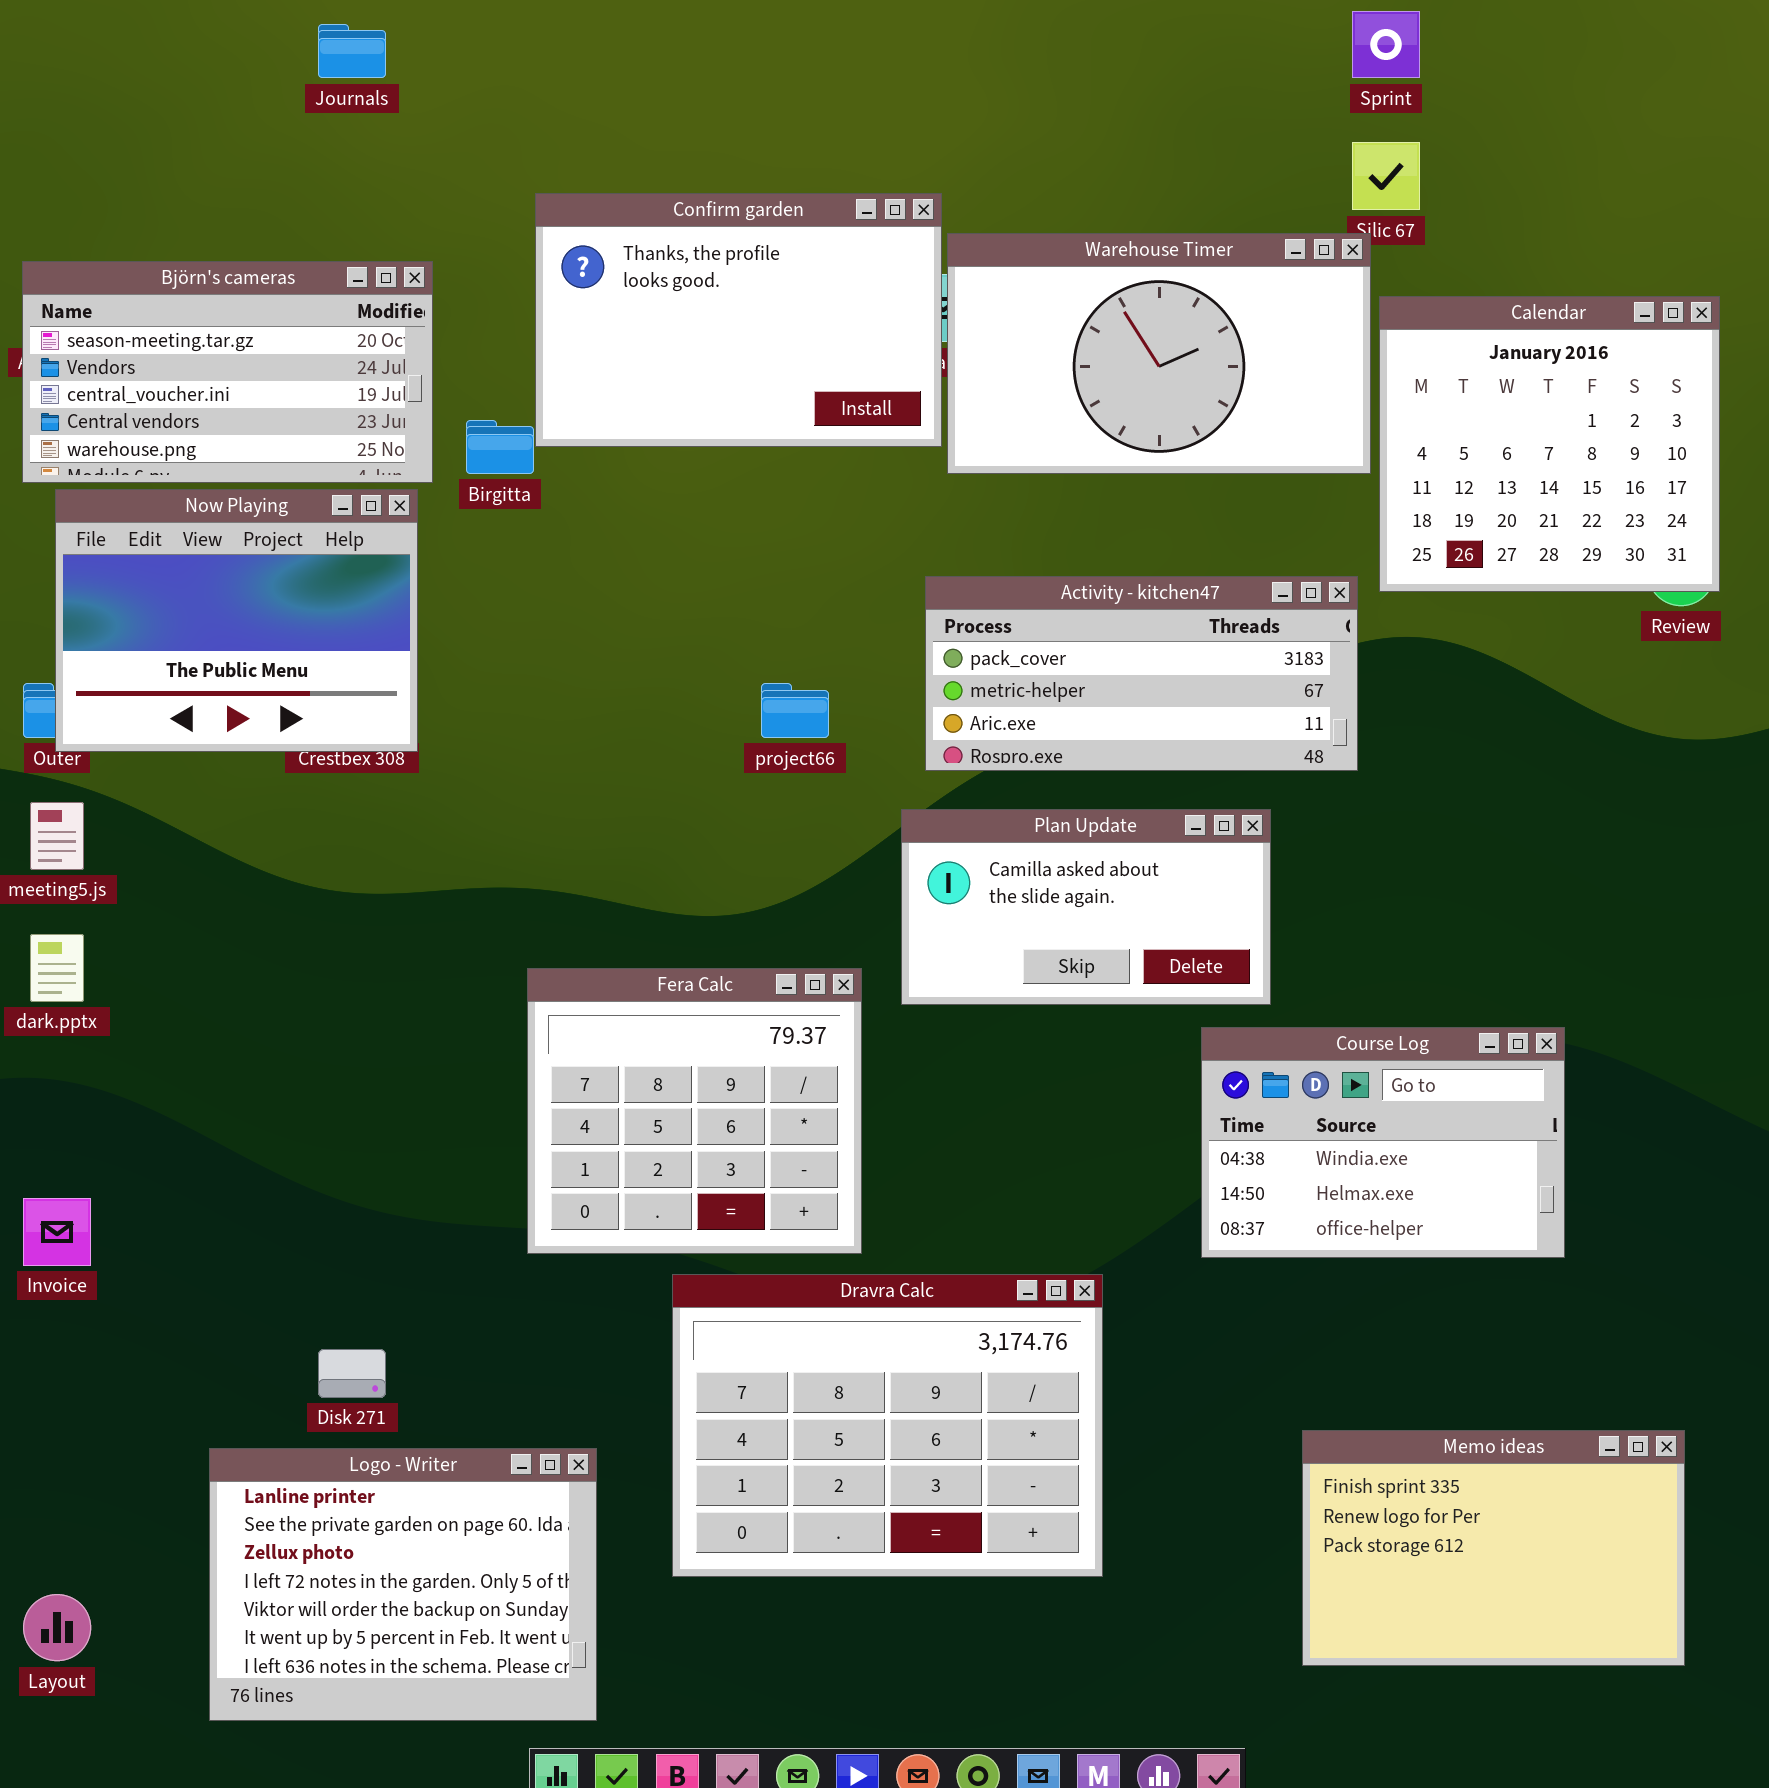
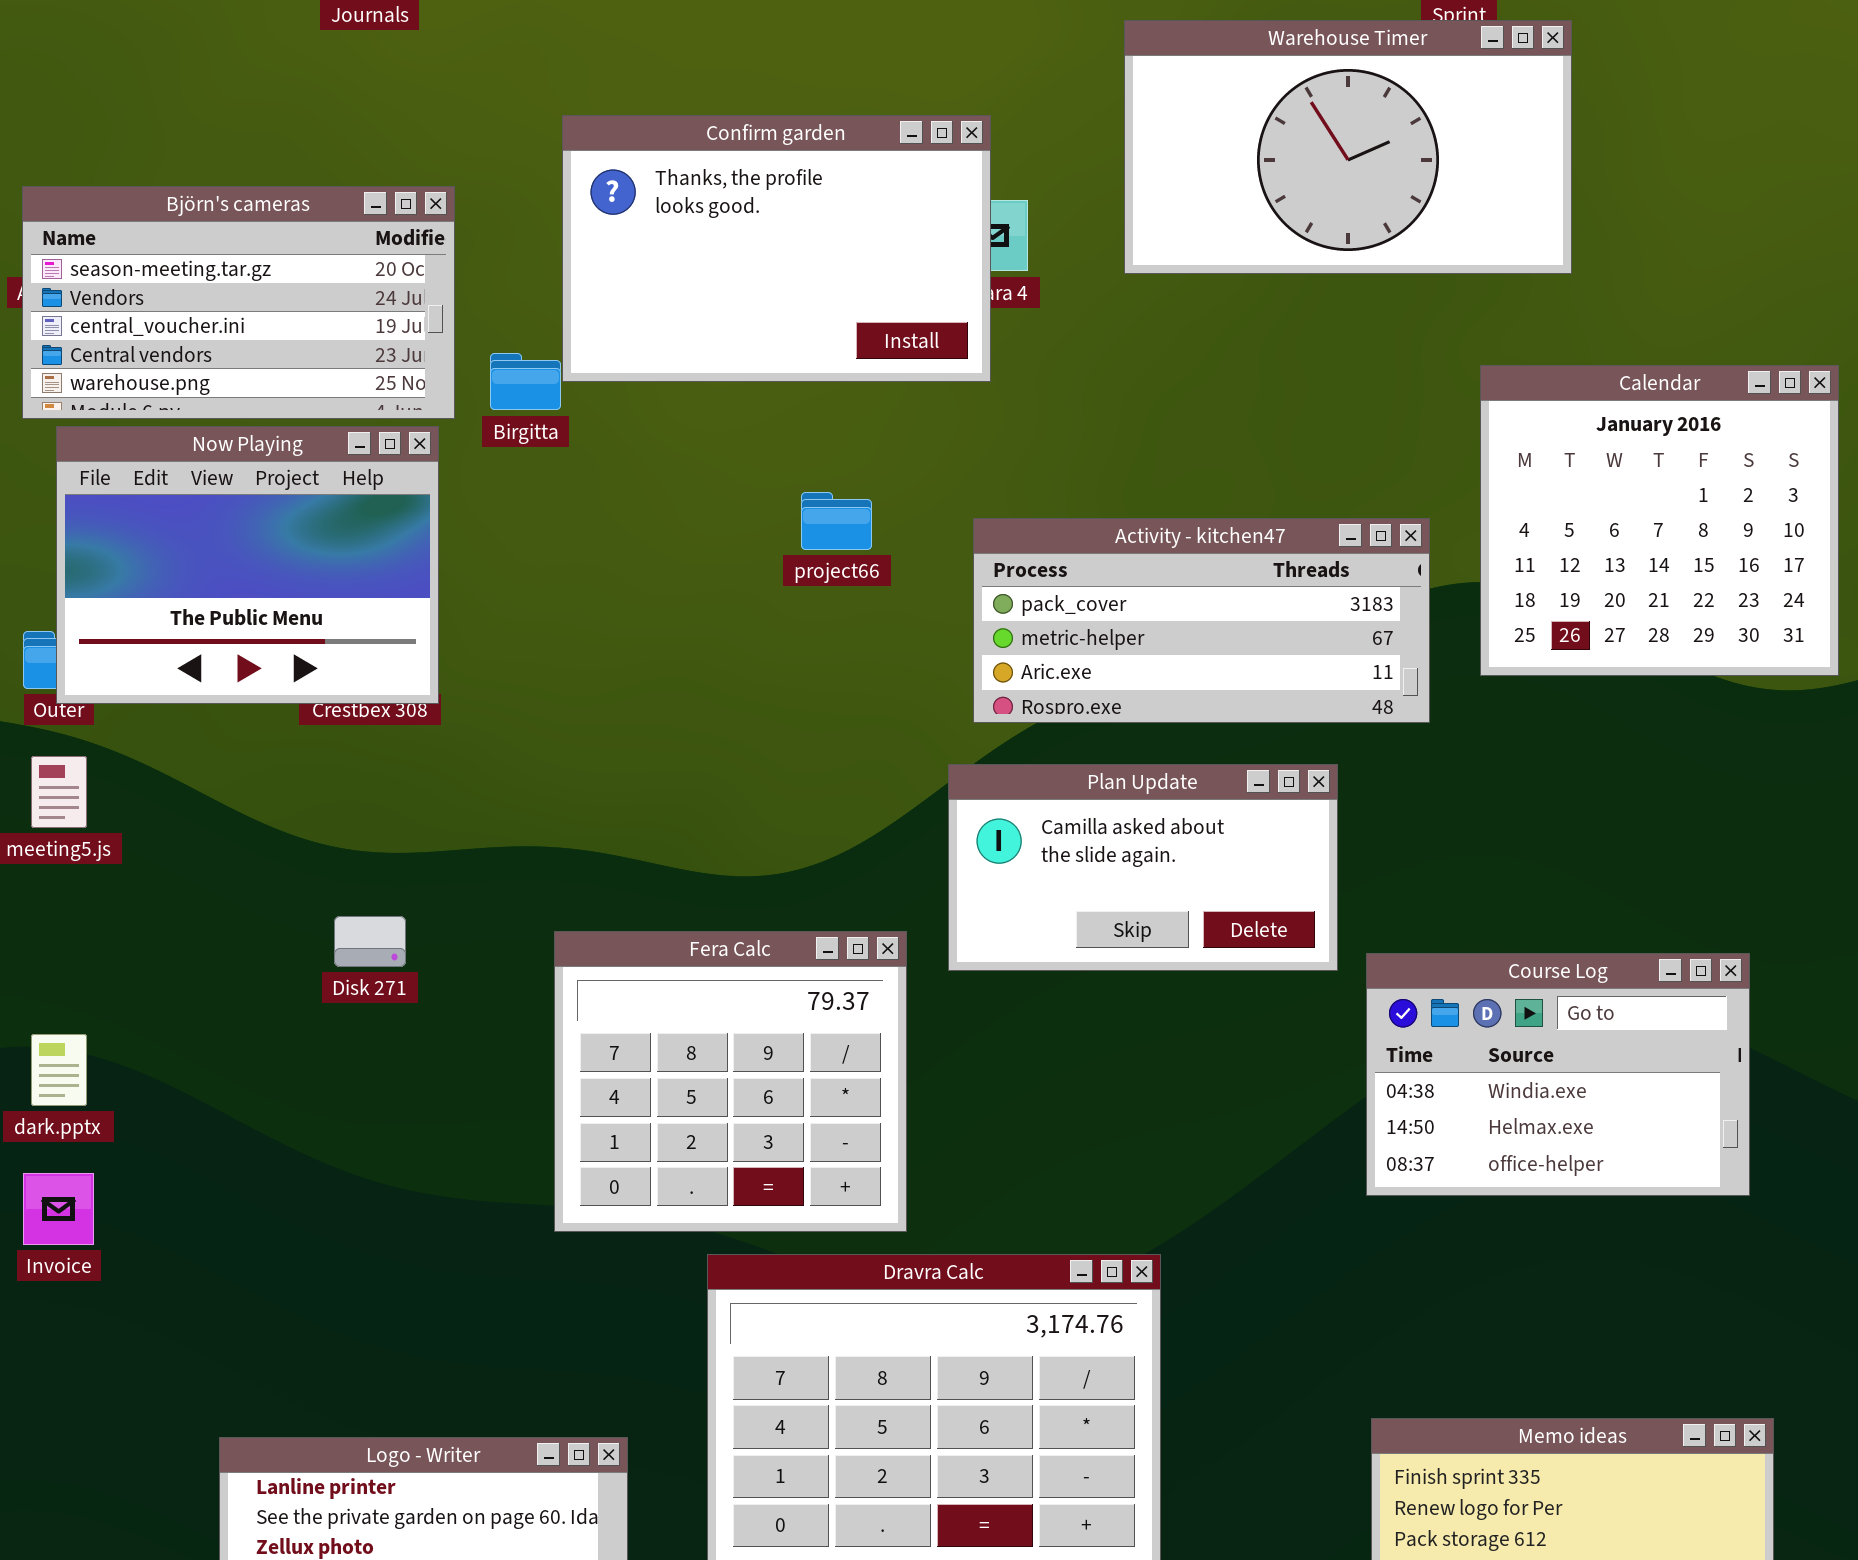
Warehouse Timer: [947,233,1371,474] -> [1124,20,1572,274], moved
Calendar: [1379,296,1720,592] -> [1480,365,1839,676], moved
project66: [761,683,829,738] -> [801,492,872,550], moved
dark.pptx: [30,934,84,1002] -> [31,1034,87,1106], moved
Course Log: [1201,1027,1565,1258] -> [1366,953,1750,1196], moved
Disk 271: [318,1349,386,1398] -> [334,916,406,967], moved

